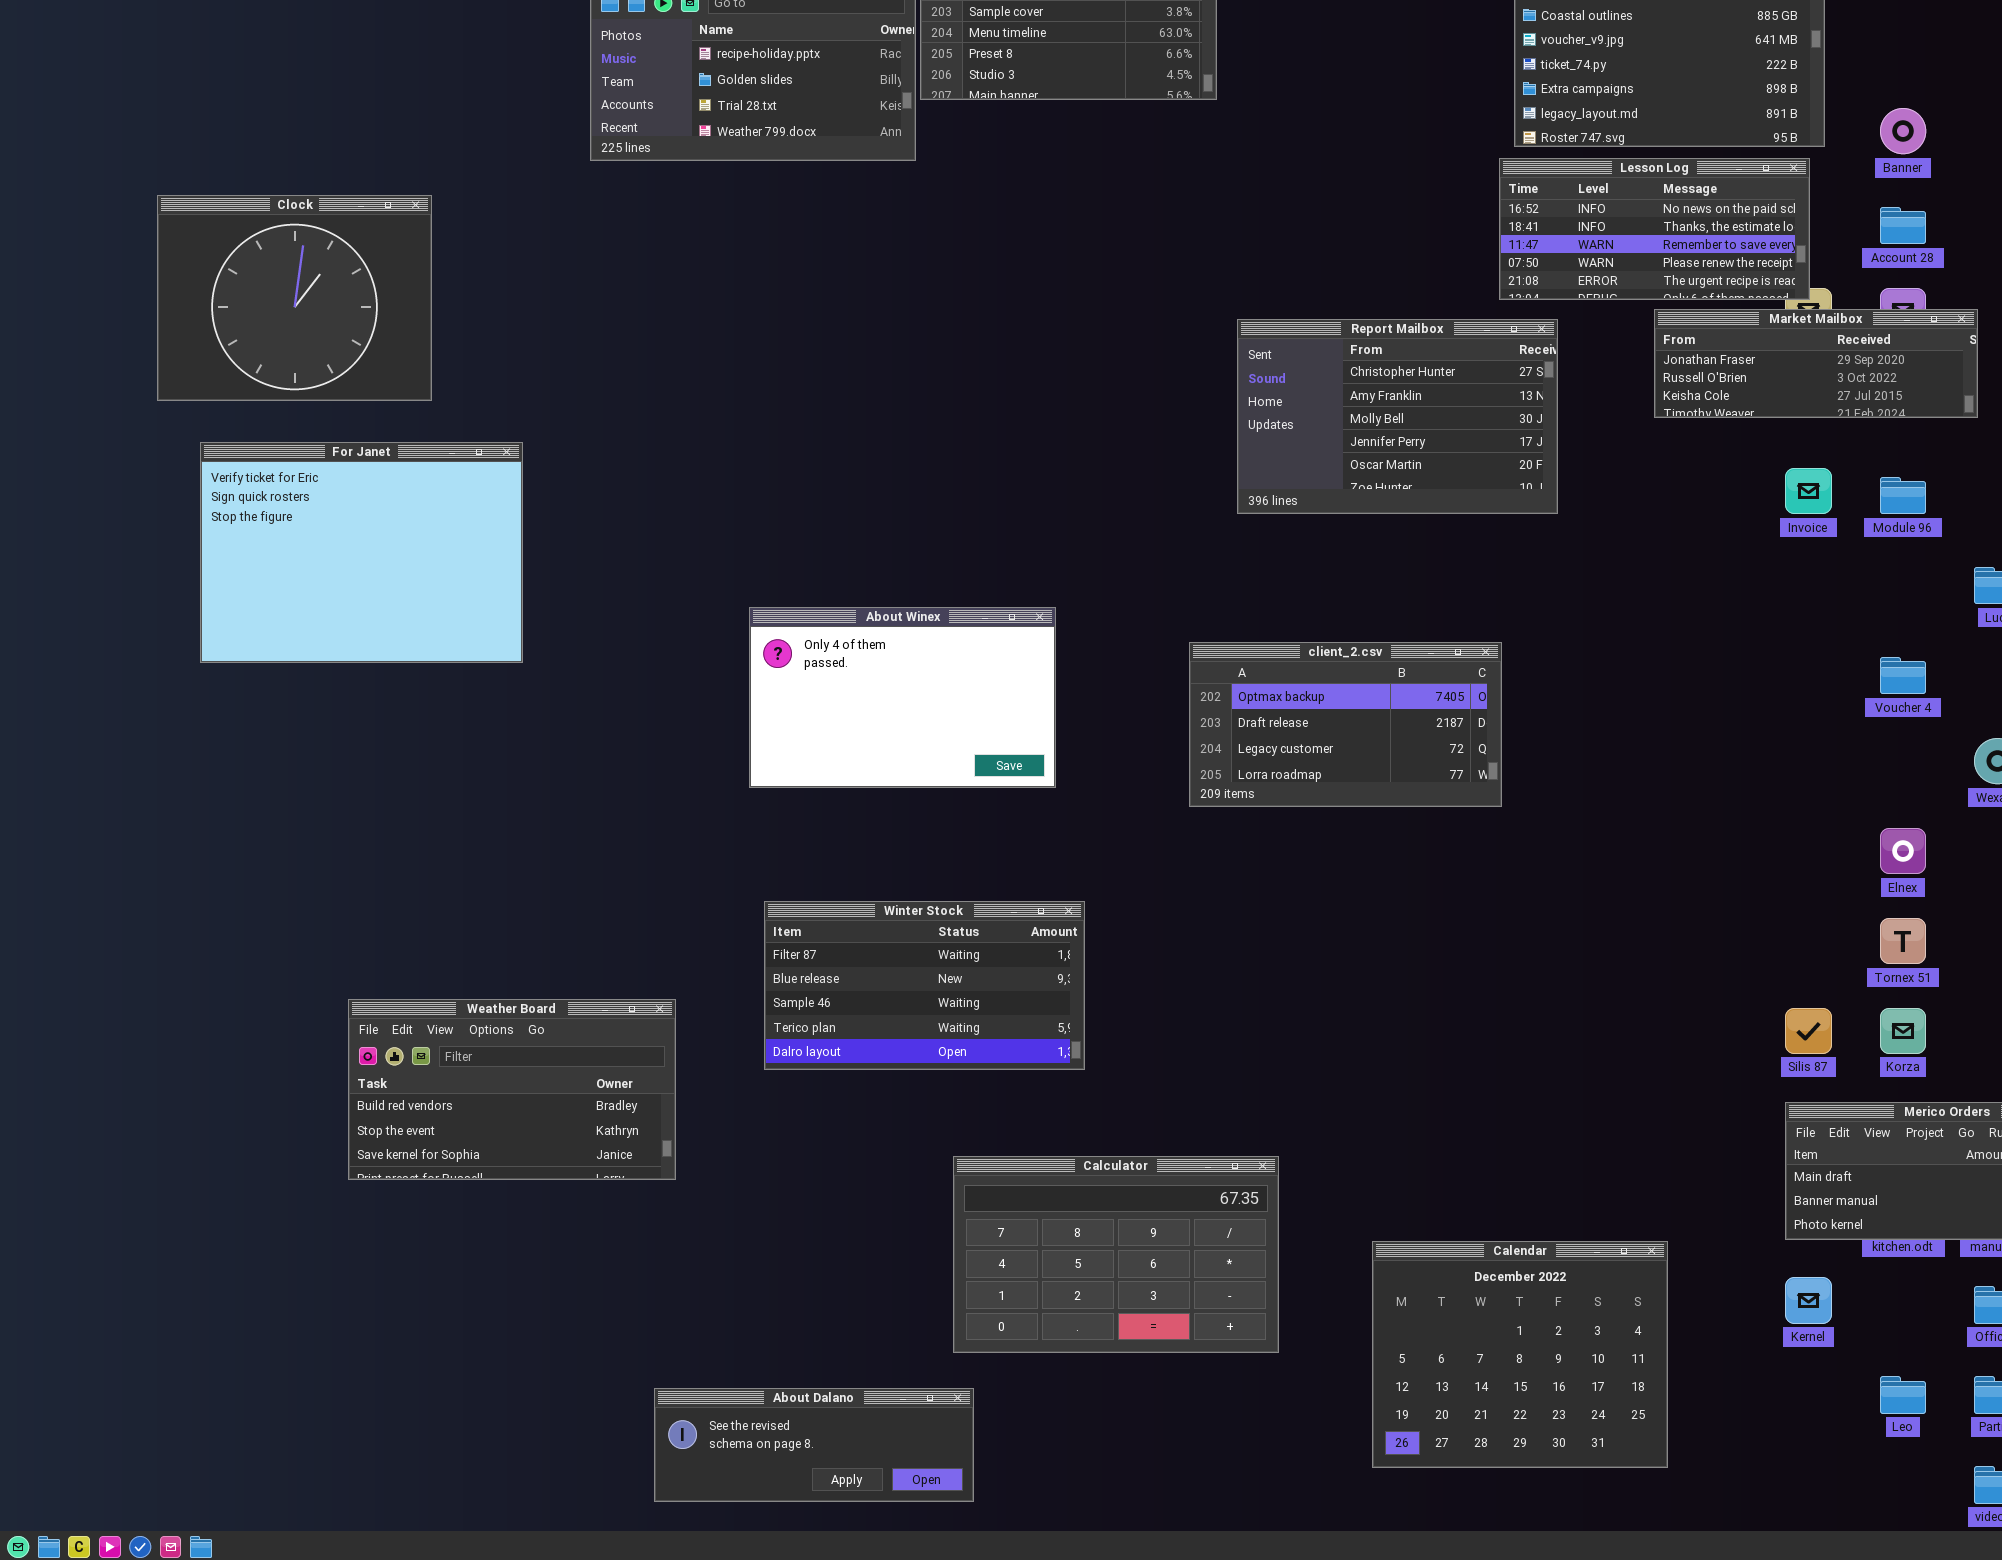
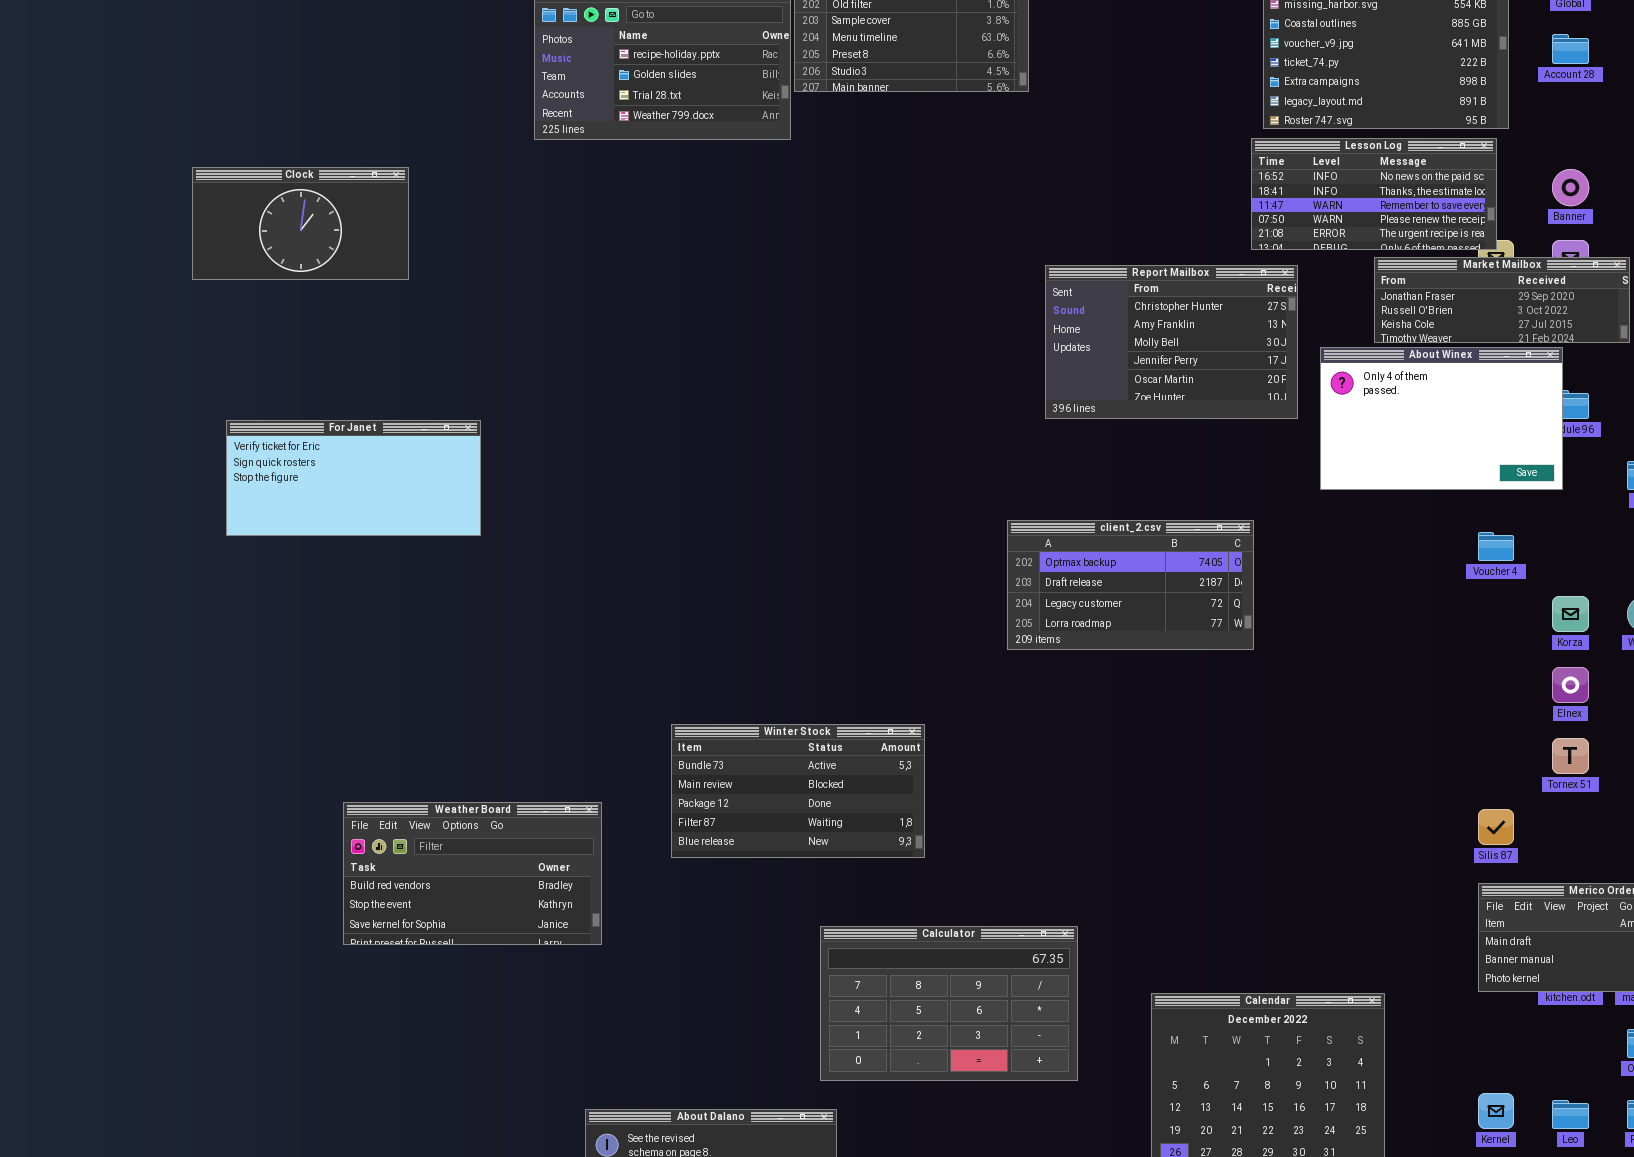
Banner: [1880,108,1926,154] -> [1552,169,1589,206], moved
Clock: [157,195,432,401] -> [192,167,409,280], resized
Account 28: [1880,207,1926,244] -> [1552,34,1589,64], moved
For Janet: [200,442,523,663] -> [226,420,481,536], resized
About Winex: [749,607,1056,788] -> [1320,347,1563,490], moved
Voucher 4: [1880,657,1926,694] -> [1478,532,1514,561], moved
Winter Stock: [764,901,1085,1070] -> [671,724,925,858], scrolled up 3 rows
Korza: [1880,1008,1926,1054] -> [1552,596,1589,632], moved
Kernel: [1785,1277,1832,1324] -> [1478,1093,1514,1129], moved

